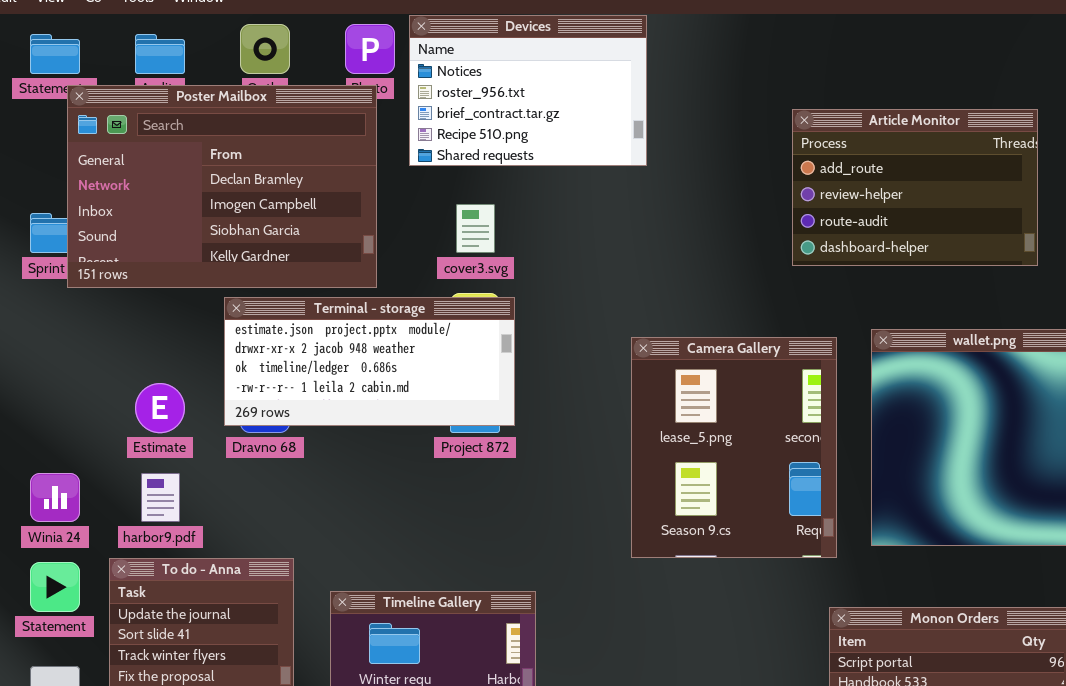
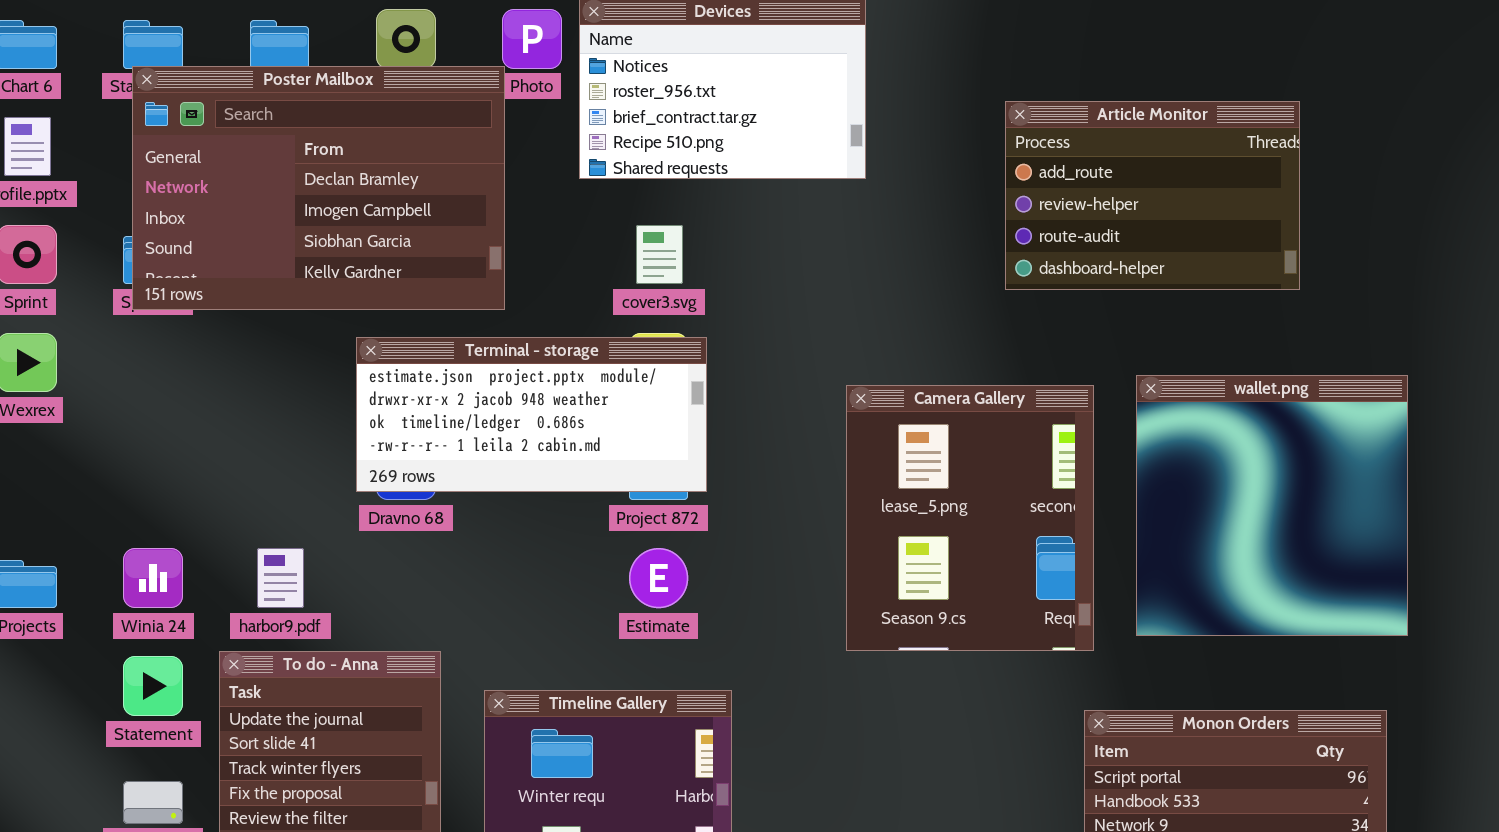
Poster Mailbox: [67,85,377,288] -> [132,66,505,310], moved
Article Monitor: [792,109,1038,266] -> [1005,101,1300,290], moved
Estimate: [135,383,185,433] -> [629,548,688,608], moved

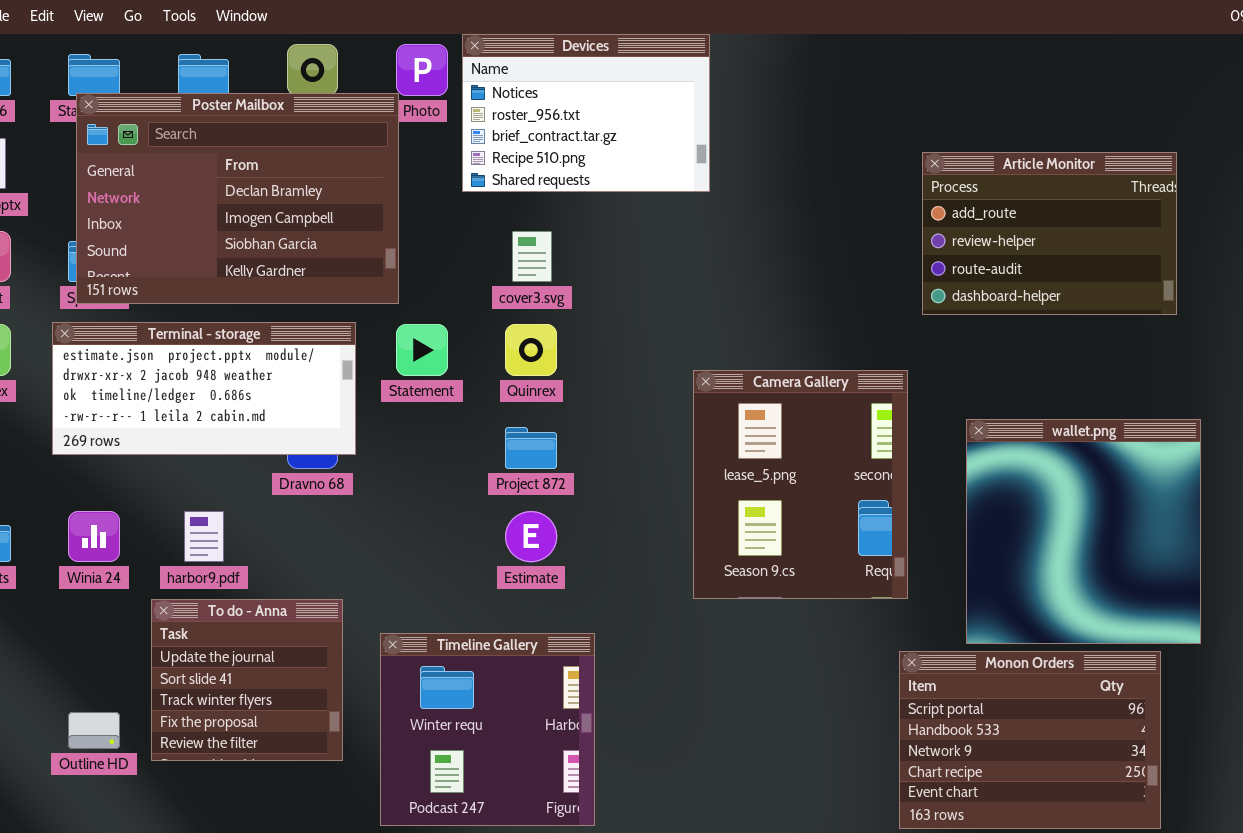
Article Monitor: [1005,101,1300,290] -> [922,152,1177,315], moved
Terminal - storage: [356,337,707,492] -> [52,322,356,455], moved
wallet.png: [1136,375,1408,636] -> [966,419,1201,644], moved
Statement: [123,656,183,716] -> [396,324,448,376], moved

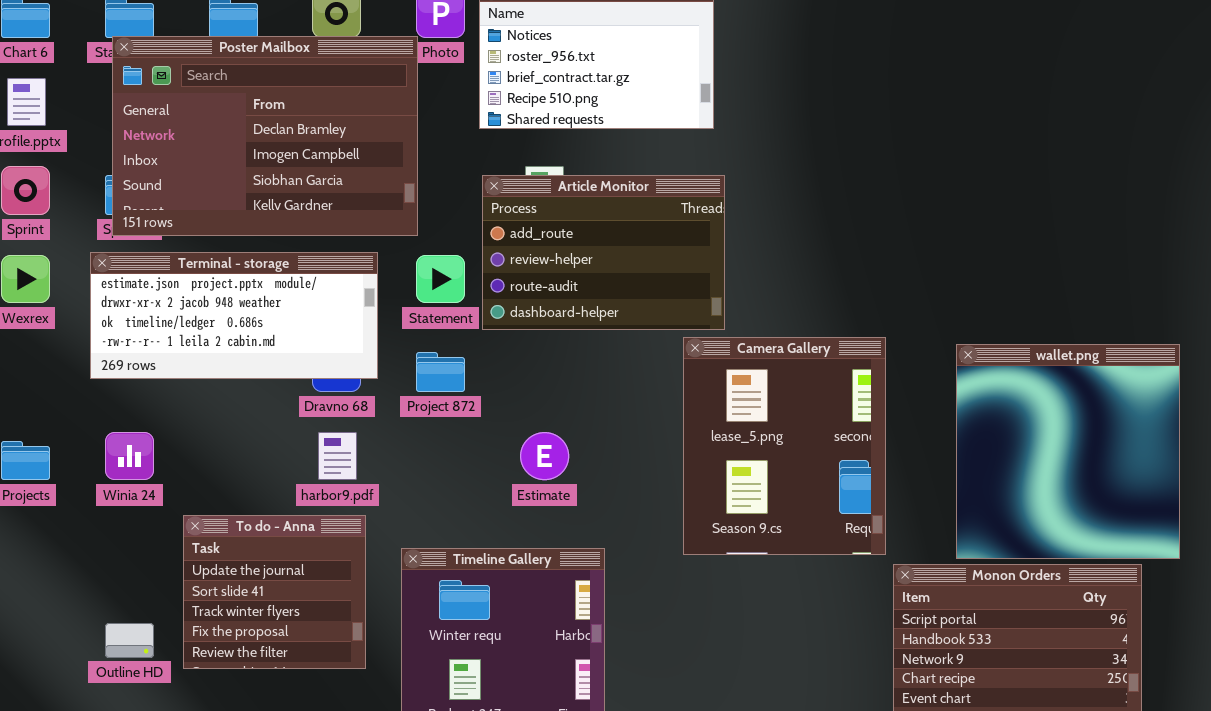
Article Monitor: [922,152,1177,315] -> [482,175,725,330], moved
Camera Gallery: [693,370,908,599] -> [683,337,886,555], moved
Project 872: [505,427,557,469] -> [416,352,465,392], moved
harbor9.pdf: [184,511,224,562] -> [318,432,357,480], moved

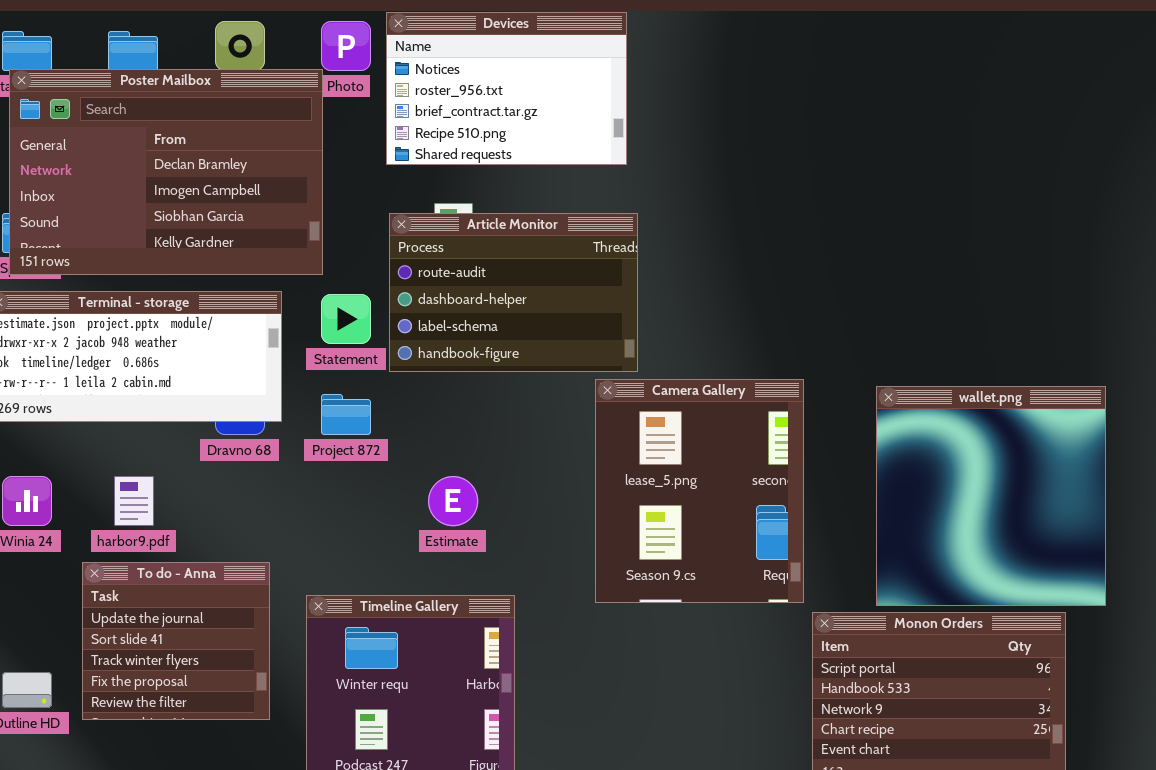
Article Monitor: [482,175,725,330] -> [389,213,638,372], scrolled down 2 rows
harbor9.pdf: [318,432,357,480] -> [114,476,154,526], moved

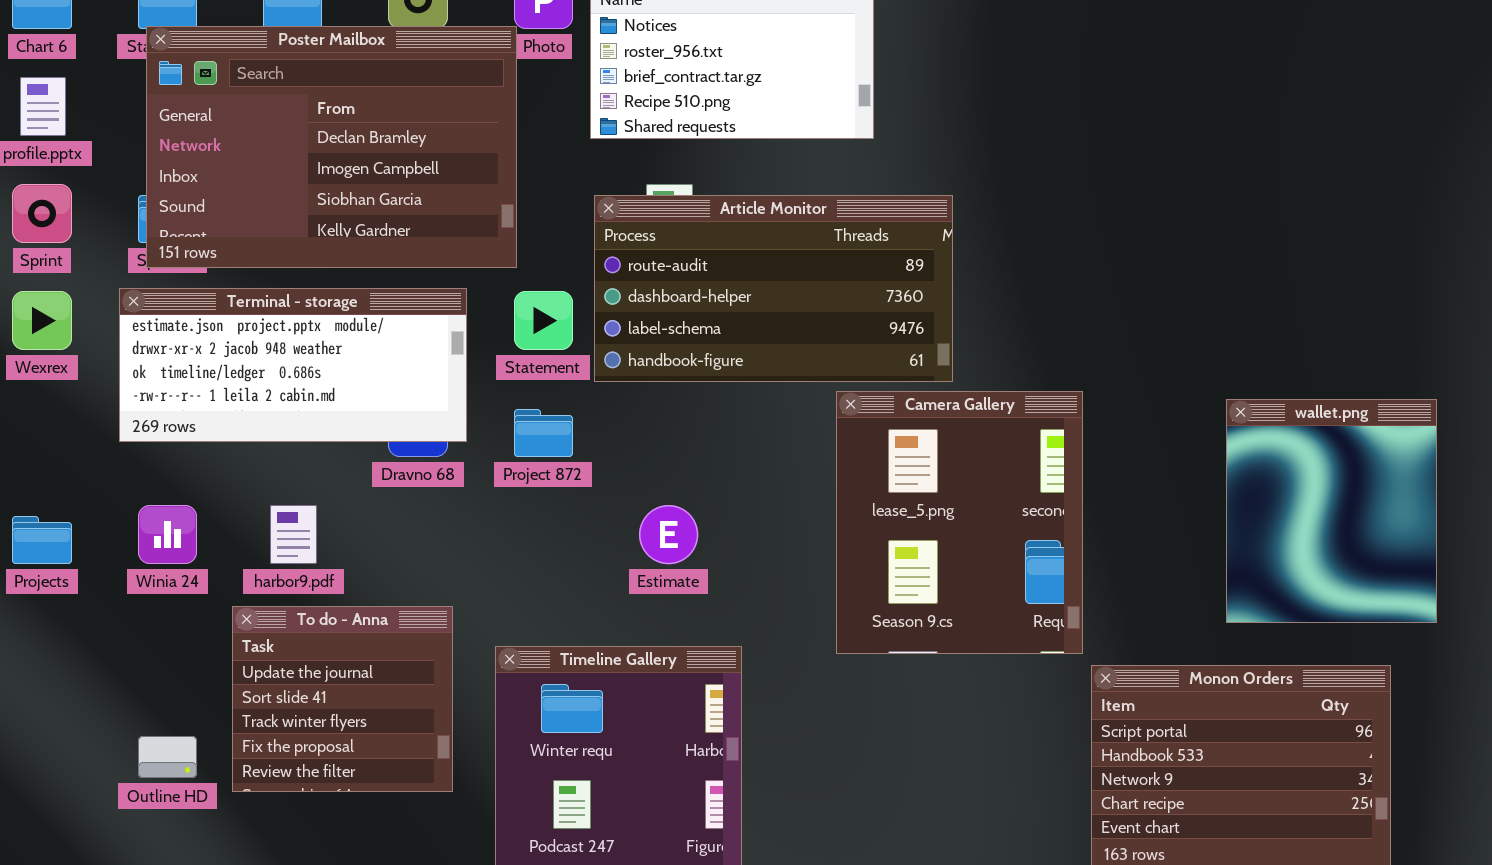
Article Monitor: [389,213,638,372] -> [594,195,953,382], resized
wallet.png: [876,386,1106,606] -> [1226,399,1437,623], resized

